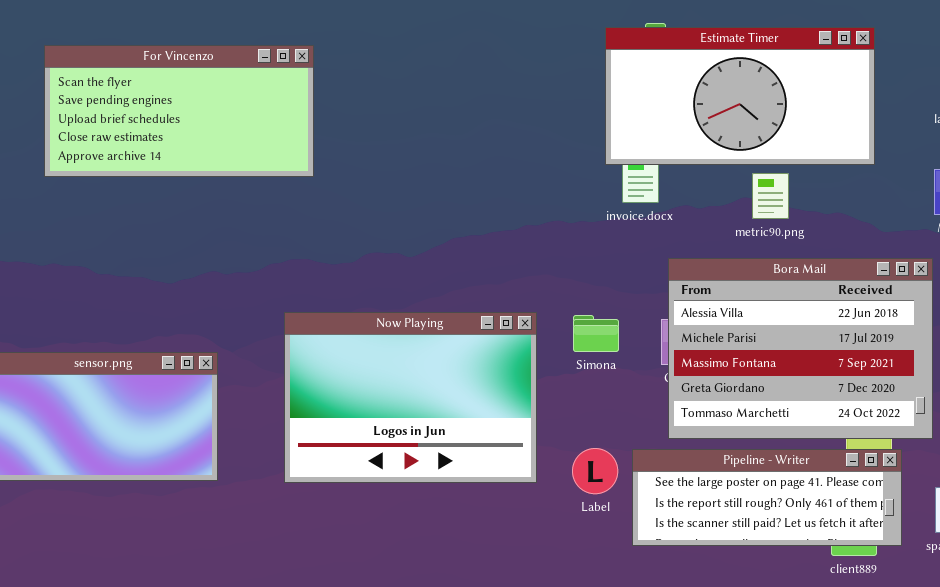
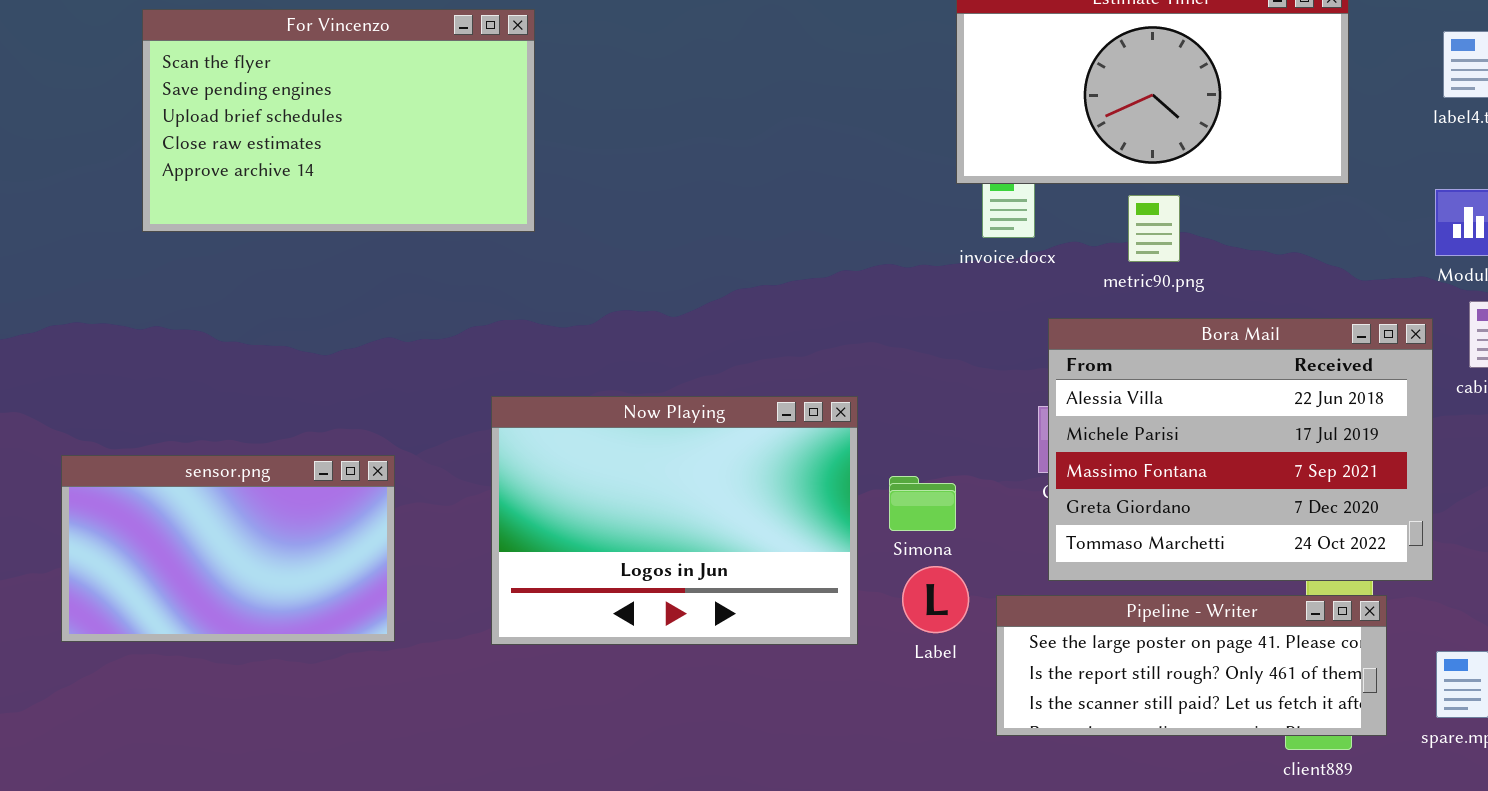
For Vincenzo: [44,45,314,177] -> [142,9,535,232], resized
metric90.png: [752,173,789,219] -> [1128,195,1180,262], moved
Simona: [573,315,619,352] -> [889,476,956,531], moved
Label: [572,448,618,494] -> [902,566,969,633], moved

